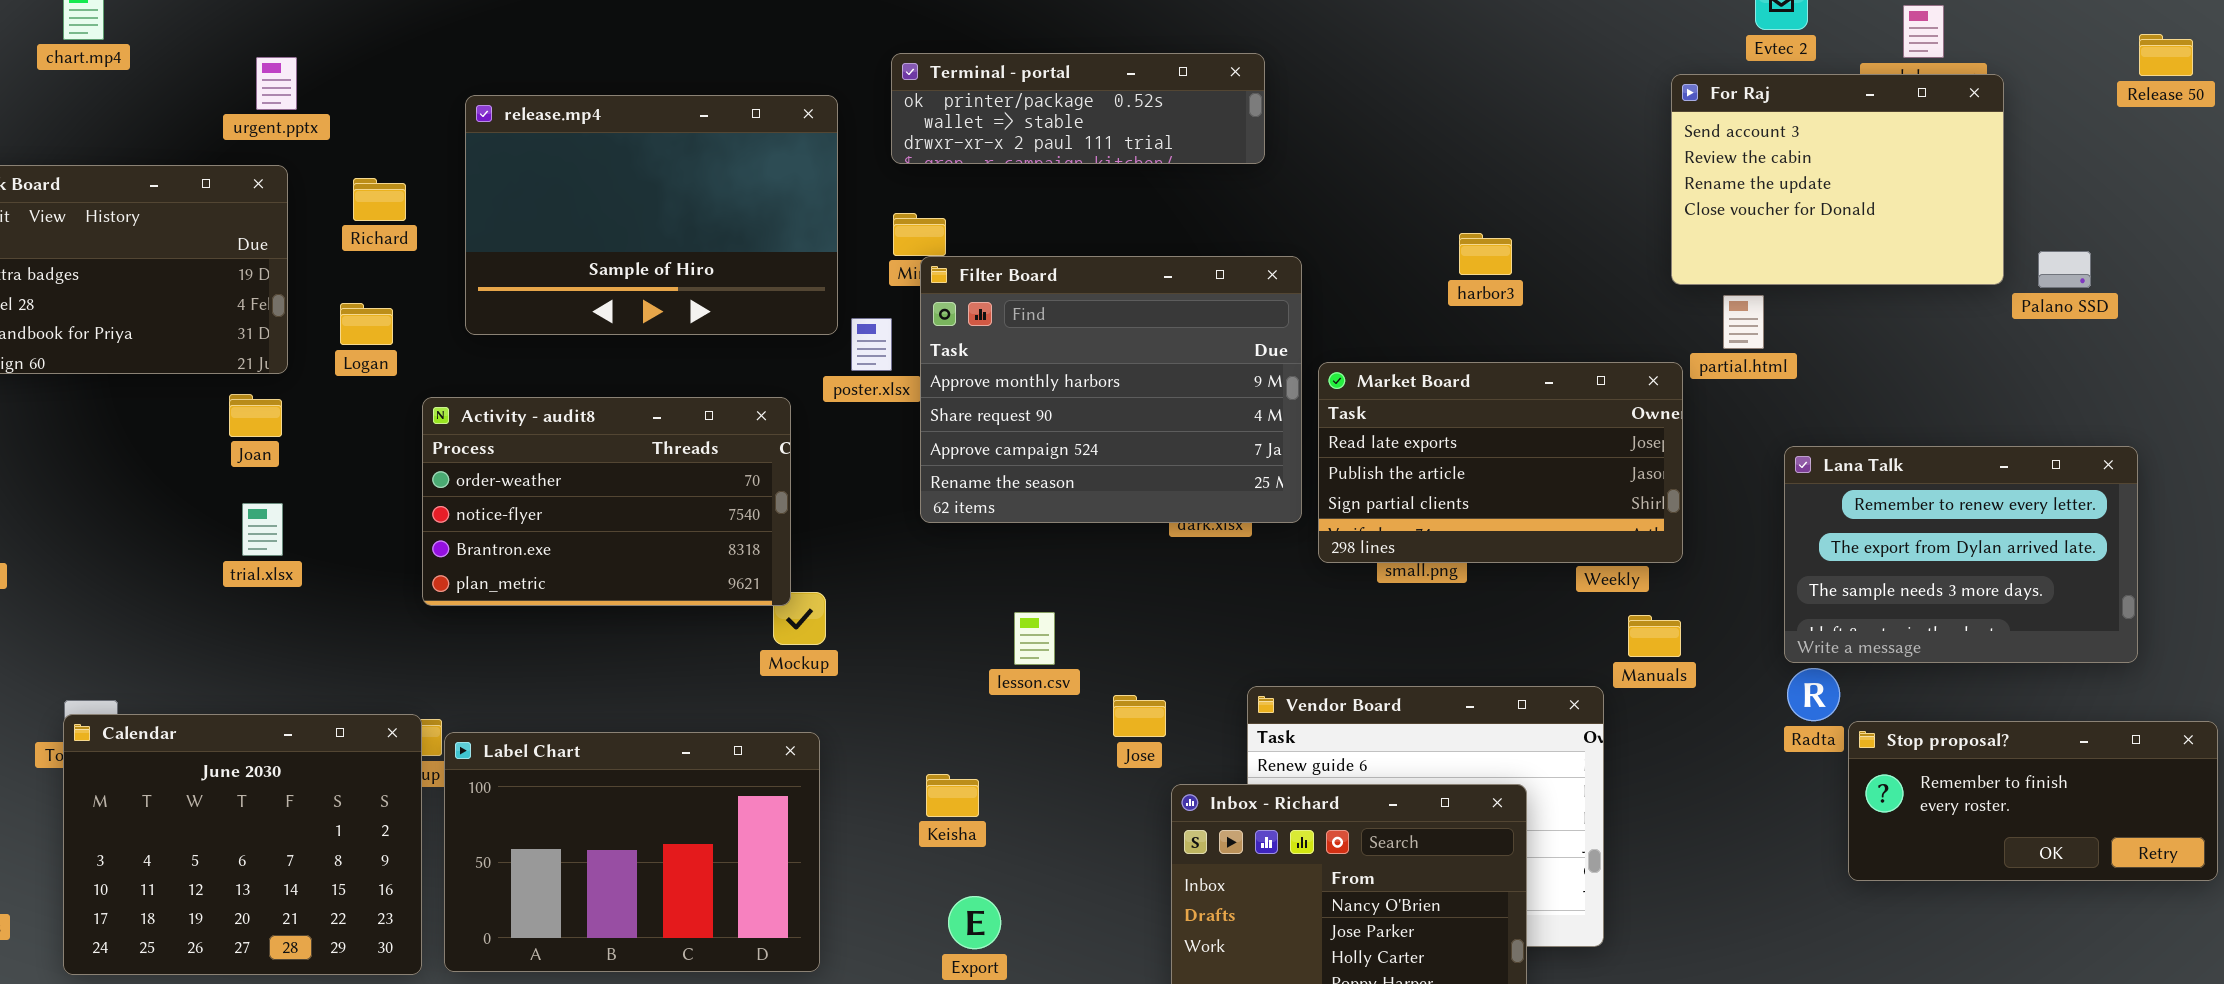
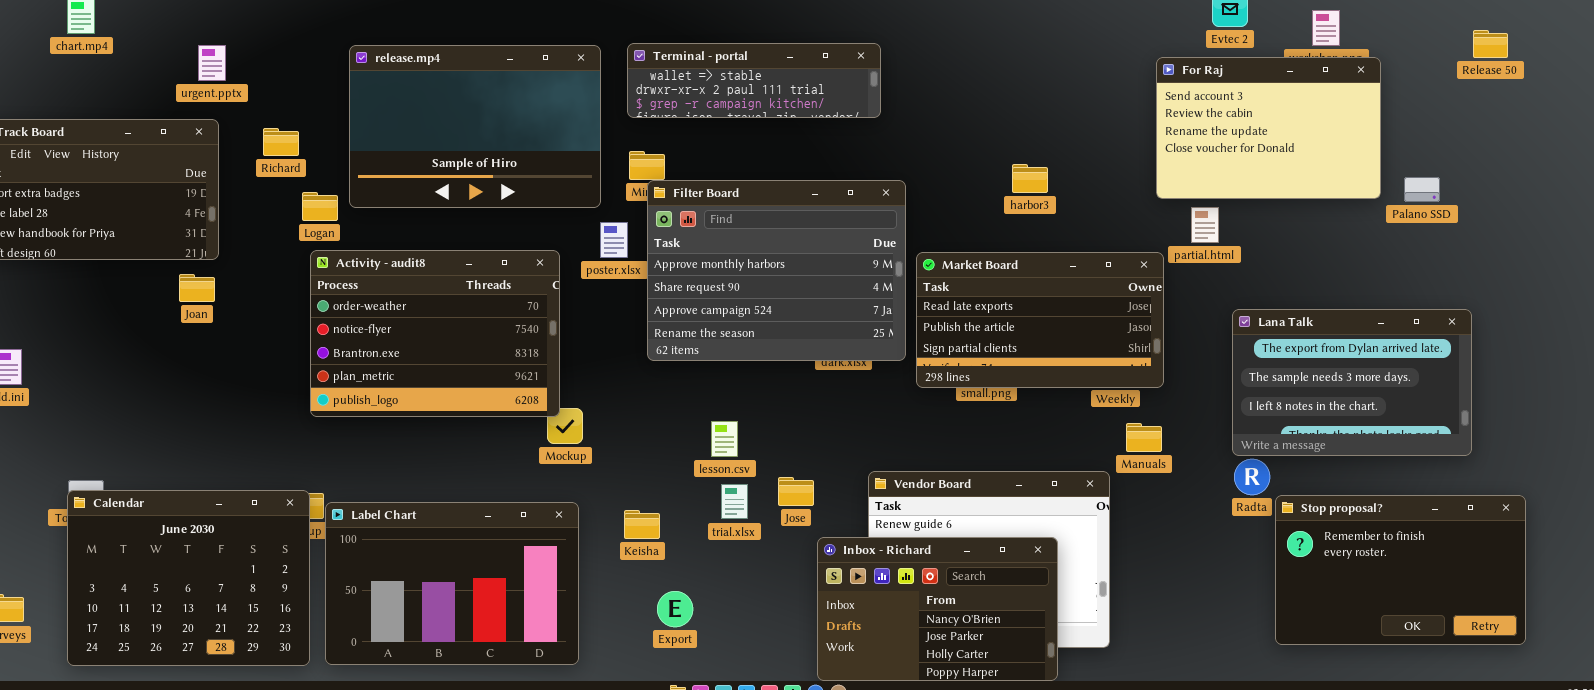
Terminal - portal: [891,53,1265,164] -> [627,43,881,118], scrolled down 1 row
release.mp4: [465,95,838,335] -> [349,45,601,208], moved
Logan: [340,303,393,345] -> [302,192,338,221], moved
Activity - audit8: [422,397,791,606] -> [310,250,560,417], resized
Lana Talk: [1784,446,2138,663] -> [1232,309,1472,456], scrolled down 1 row
trial.xlsx: [242,503,283,556] -> [721,484,748,519], moved
Stop proposal?: [1848,721,2218,881] -> [1275,495,1526,645], resized
Keisha: [926,774,979,817] -> [624,510,660,539], moved
Export: [948,896,1001,949] -> [657,591,693,627], moved

